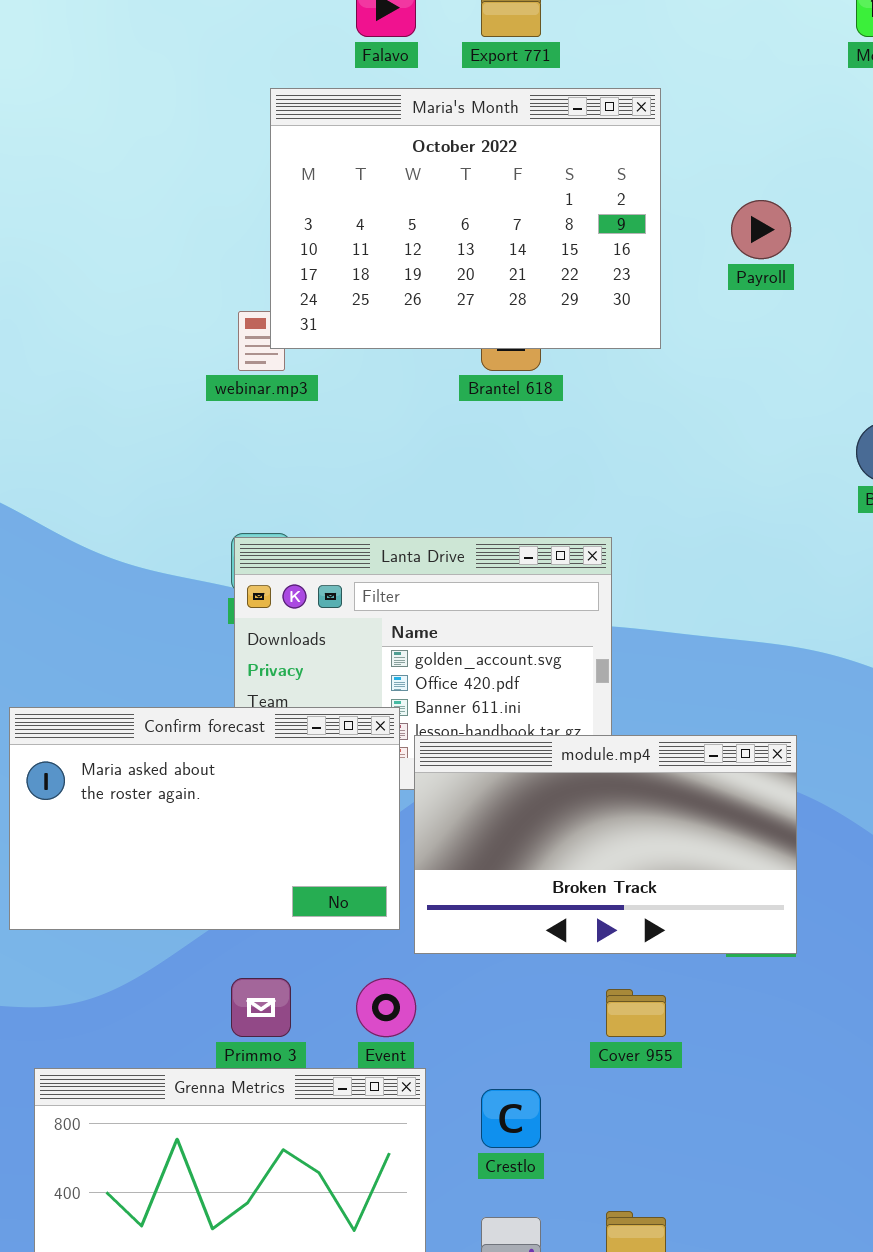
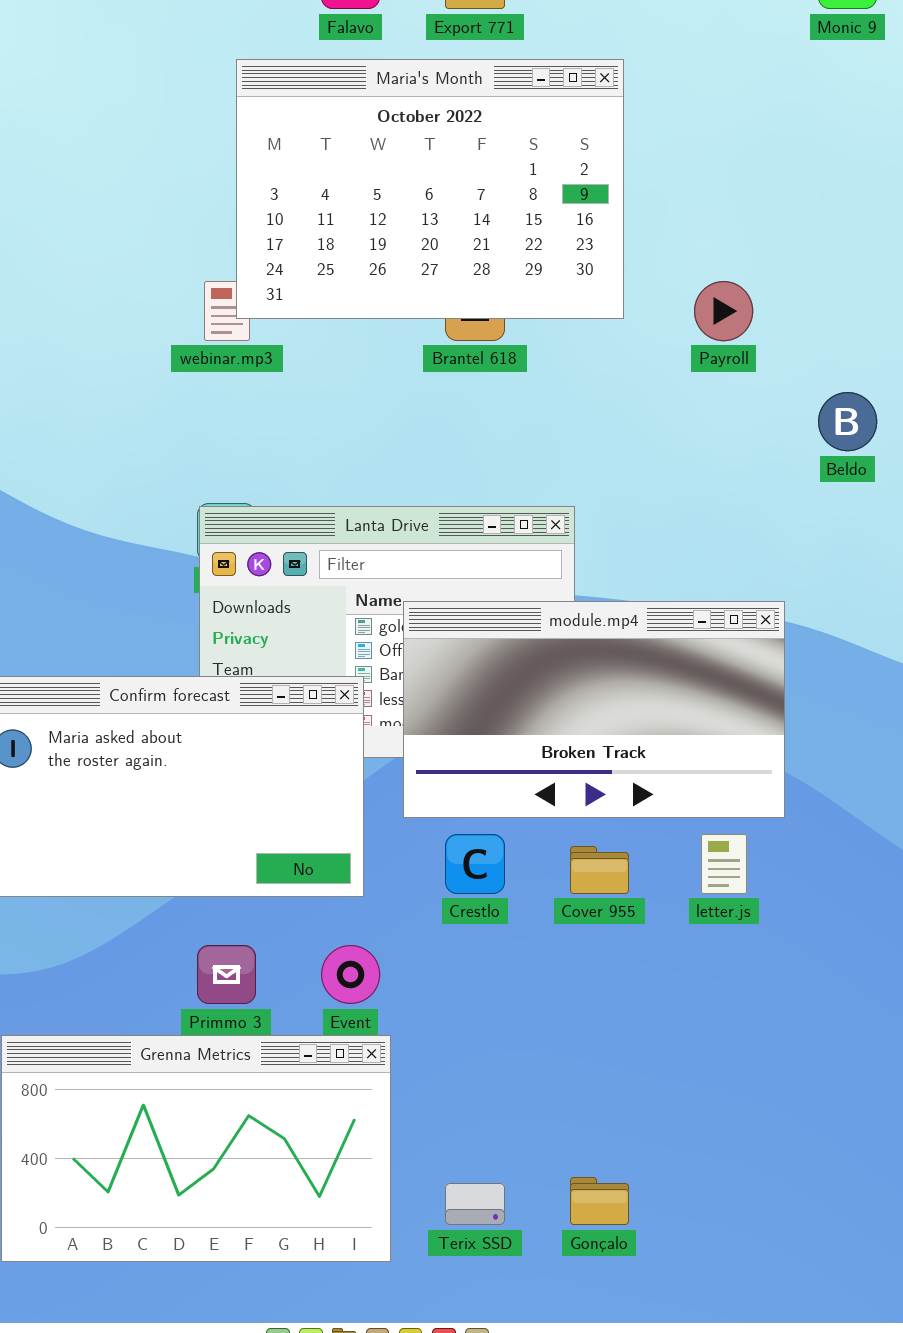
Payroll: [731,200,791,259] -> [694,281,753,341], moved
module.mp4: [414,735,797,954] -> [403,601,785,818], moved
Cover 955: [606,989,666,1037] -> [570,846,629,894], moved
Crestlo: [481,1089,541,1148] -> [445,834,505,894], moved

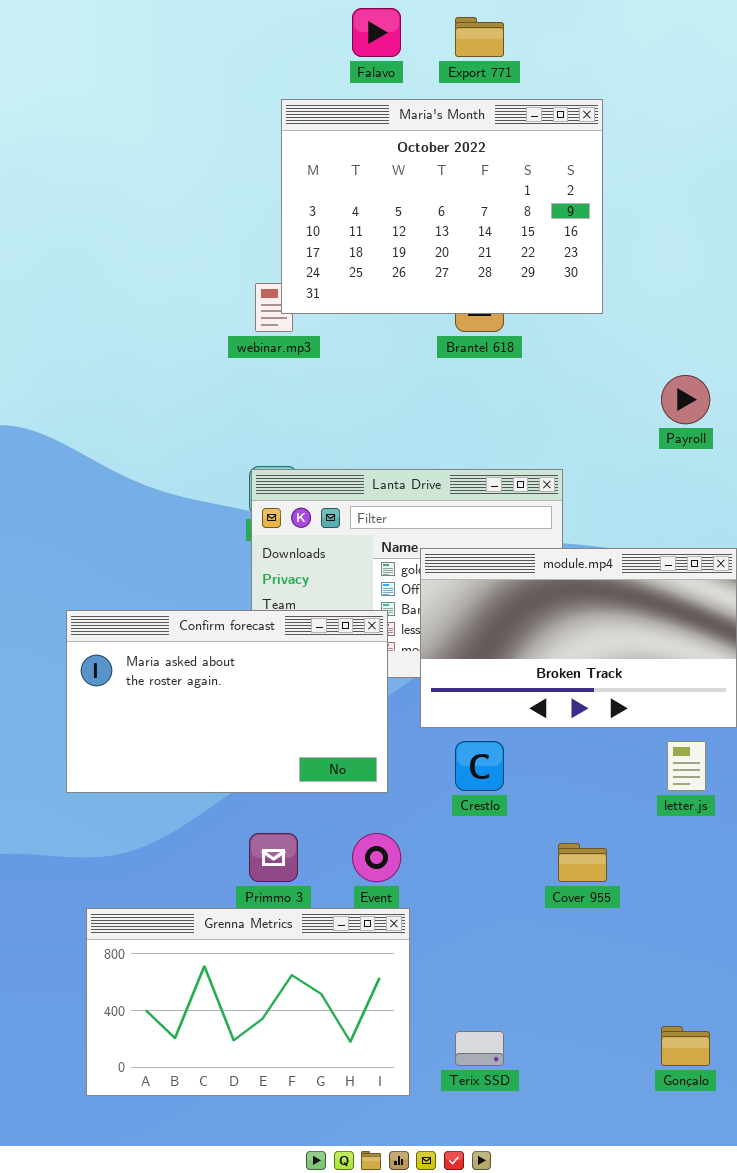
Payroll: [694,281,753,341] -> [661,375,710,424], moved
Cover 955: [570,846,629,894] -> [558,843,607,882], moved
Gonçalo: [570,1177,629,1225] -> [661,1026,710,1066], moved

